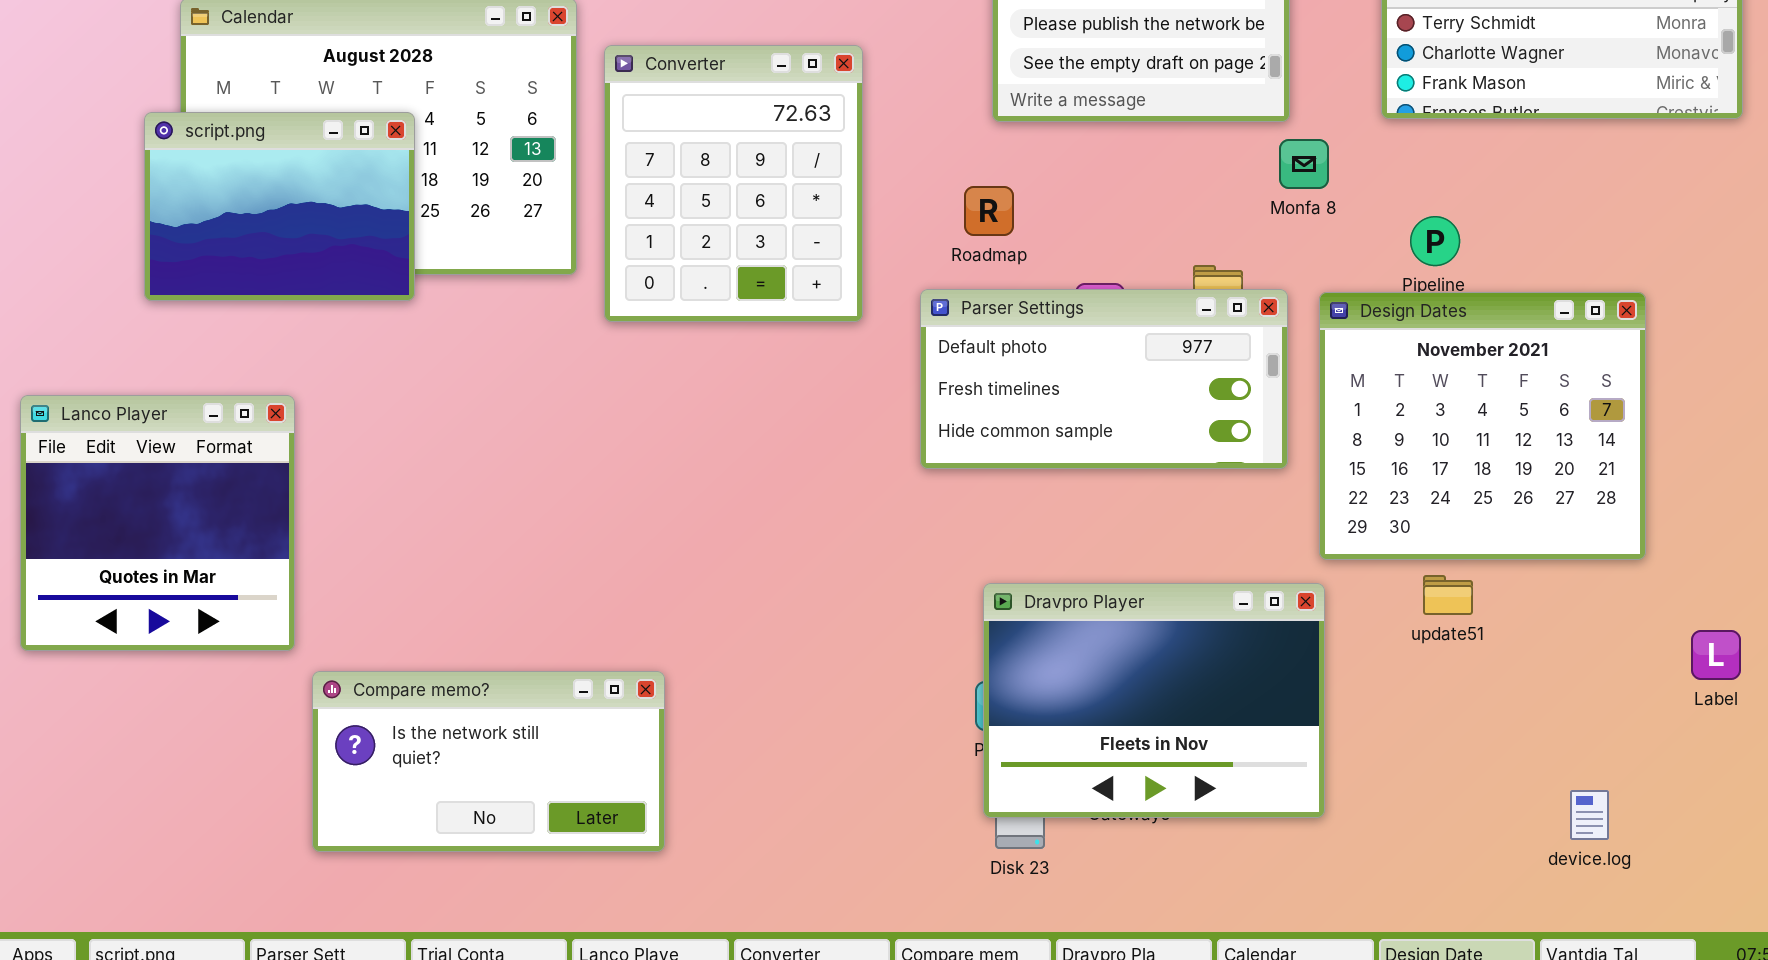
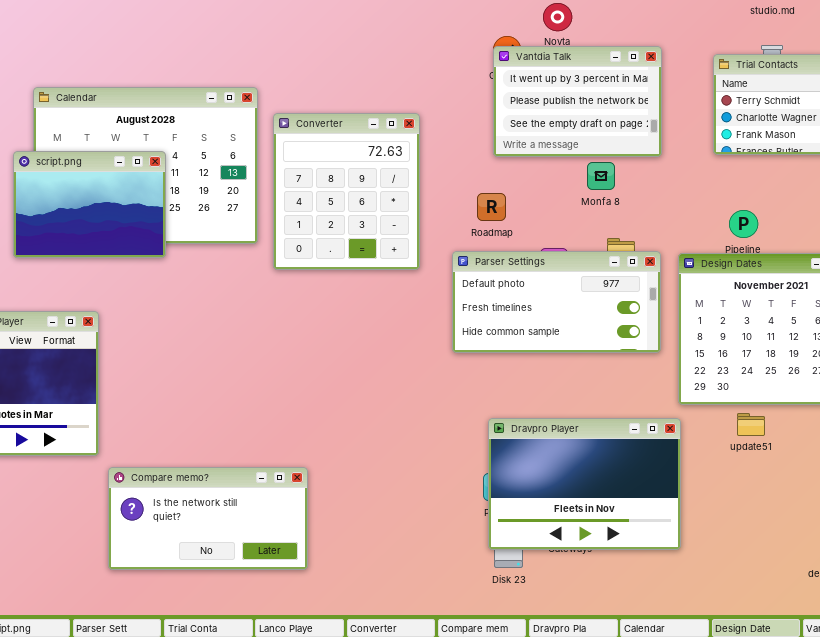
Monfa 8: [1279,139,1329,189] -> [587,162,615,190], moved

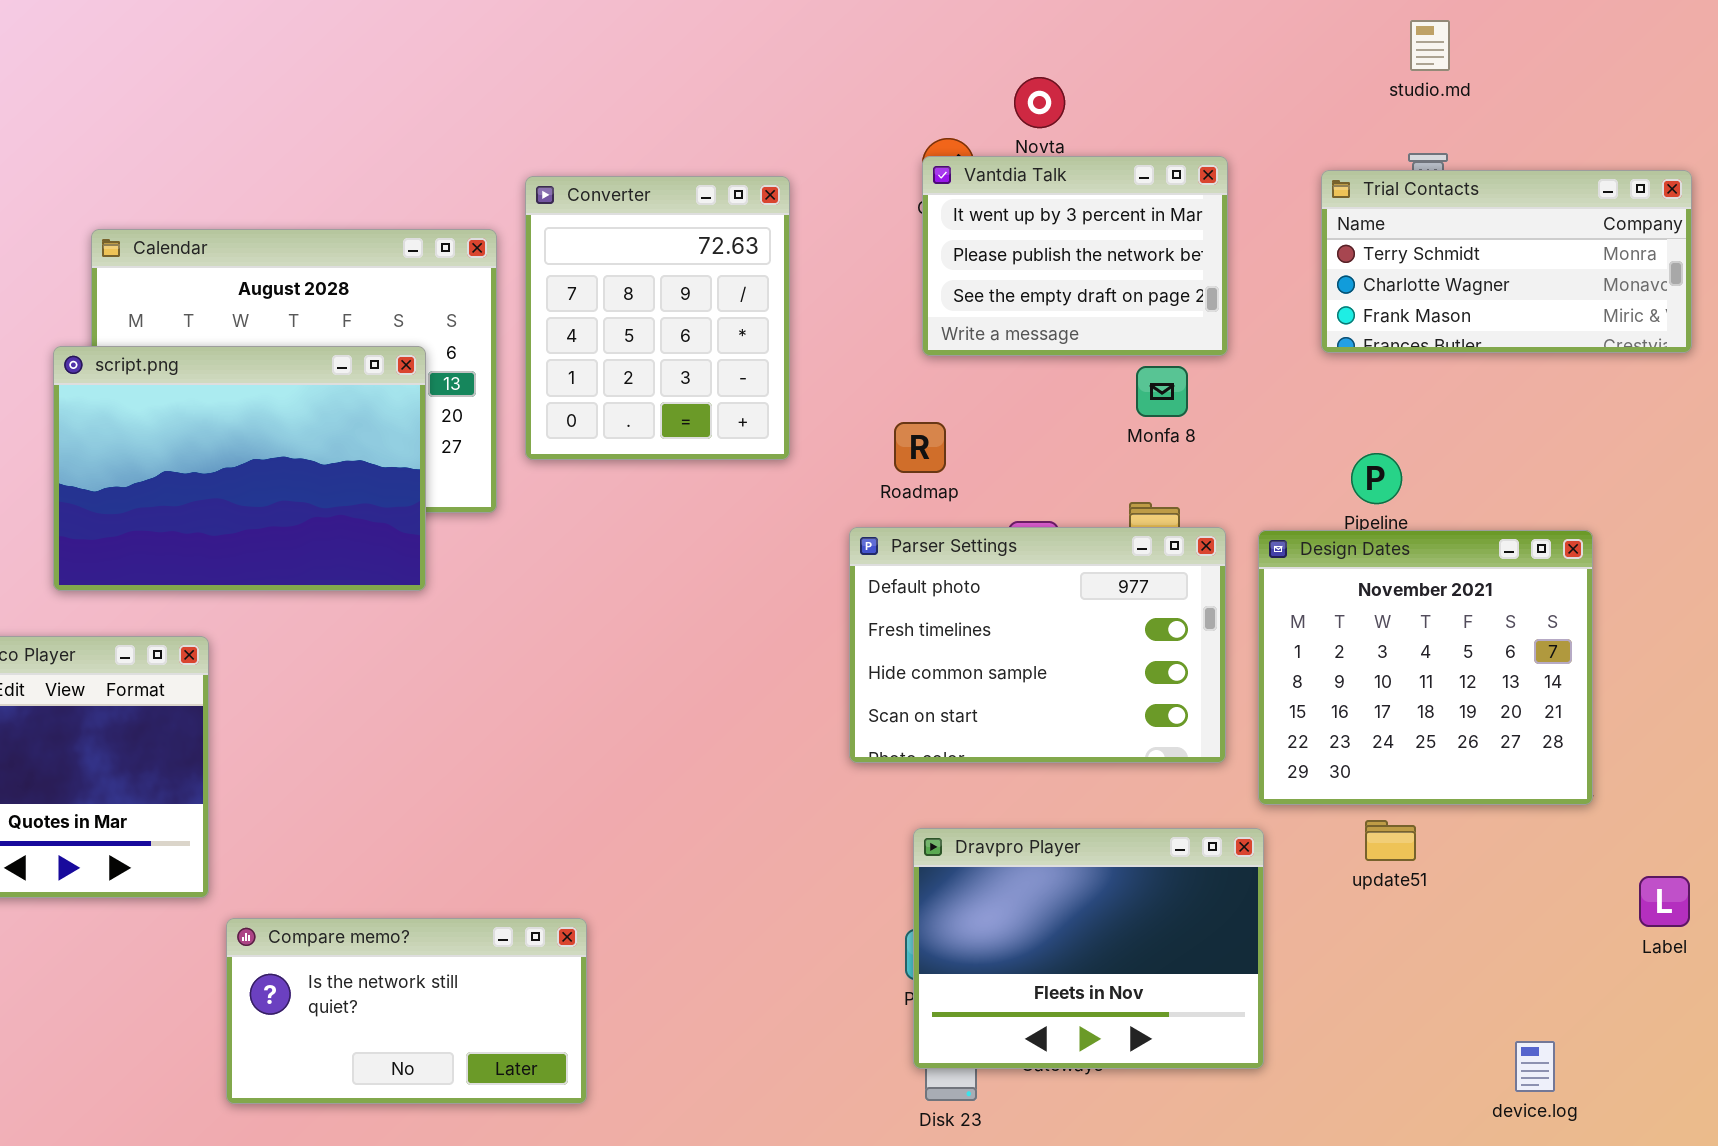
Converter: [273,113,420,270] -> [525,176,790,460], moved
script.png: [13,151,166,258] -> [53,346,426,591], resized
Monfa 8: [587,162,615,190] -> [1136,366,1188,417], moved
Parser Settings: [452,251,661,353] -> [849,527,1226,763], resized

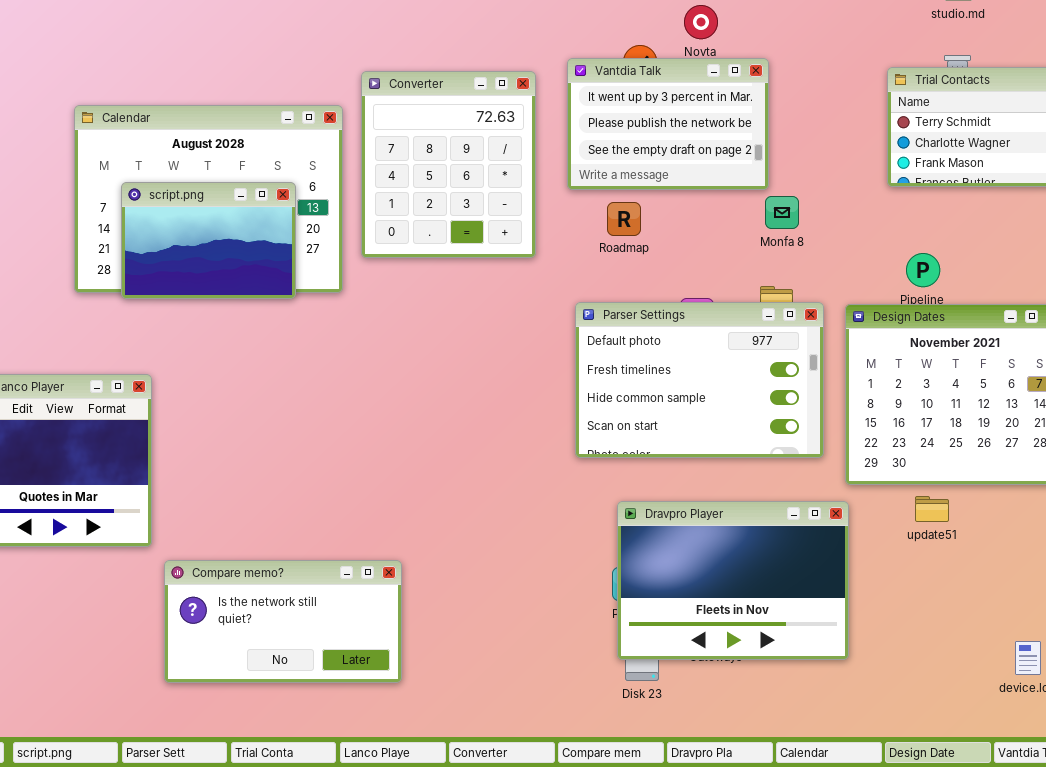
Vantdia Talk: [922,156,1228,356] -> [567,58,769,190], moved
script.png: [53,346,426,591] -> [121,182,296,299], resized
Roadmap: [894,422,946,473] -> [607,202,641,236], moved

